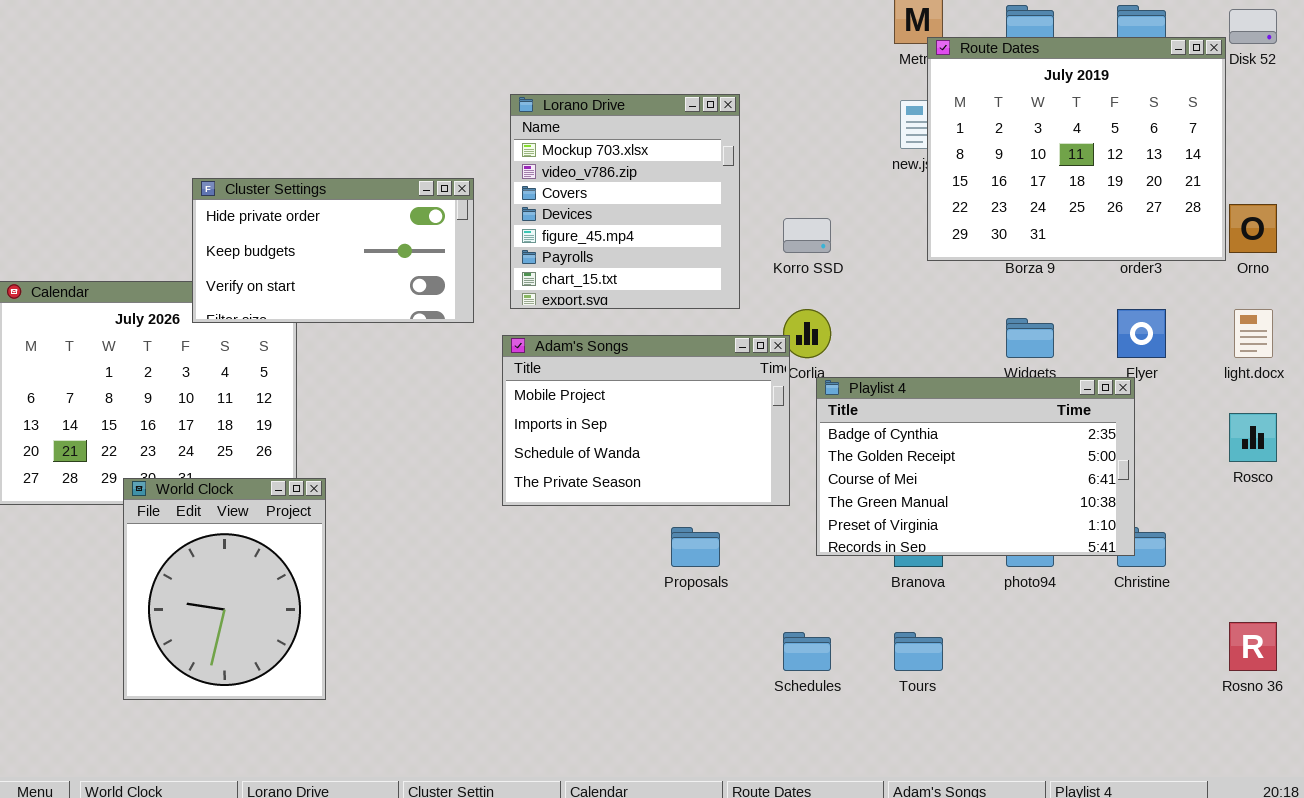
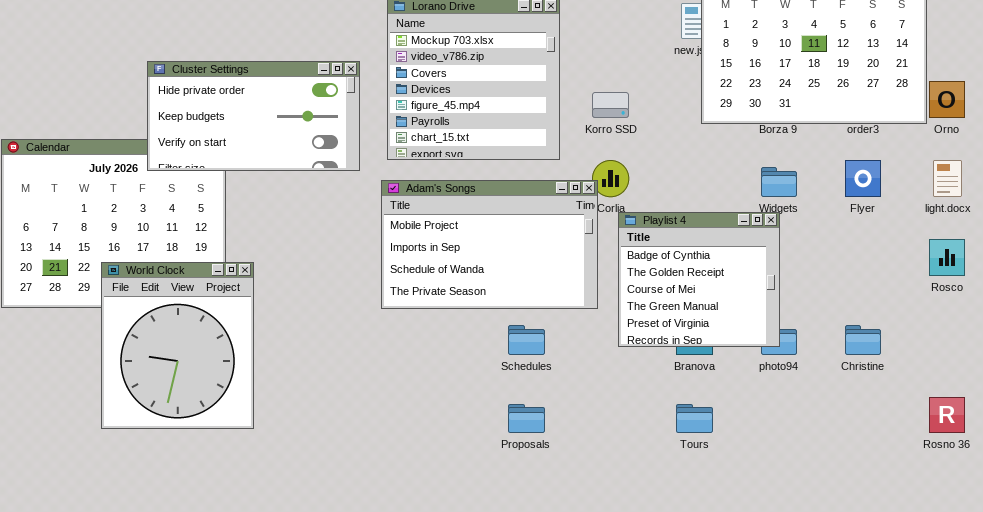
Playlist 4: [816,377,1135,556] -> [618,212,780,347], resized
World Clock: [123,478,326,700] -> [101,262,254,429], moved
Proposals: [671,527,720,567] -> [508,404,545,433], moved
Schedules: [783,632,831,671] -> [508,325,545,355], moved

